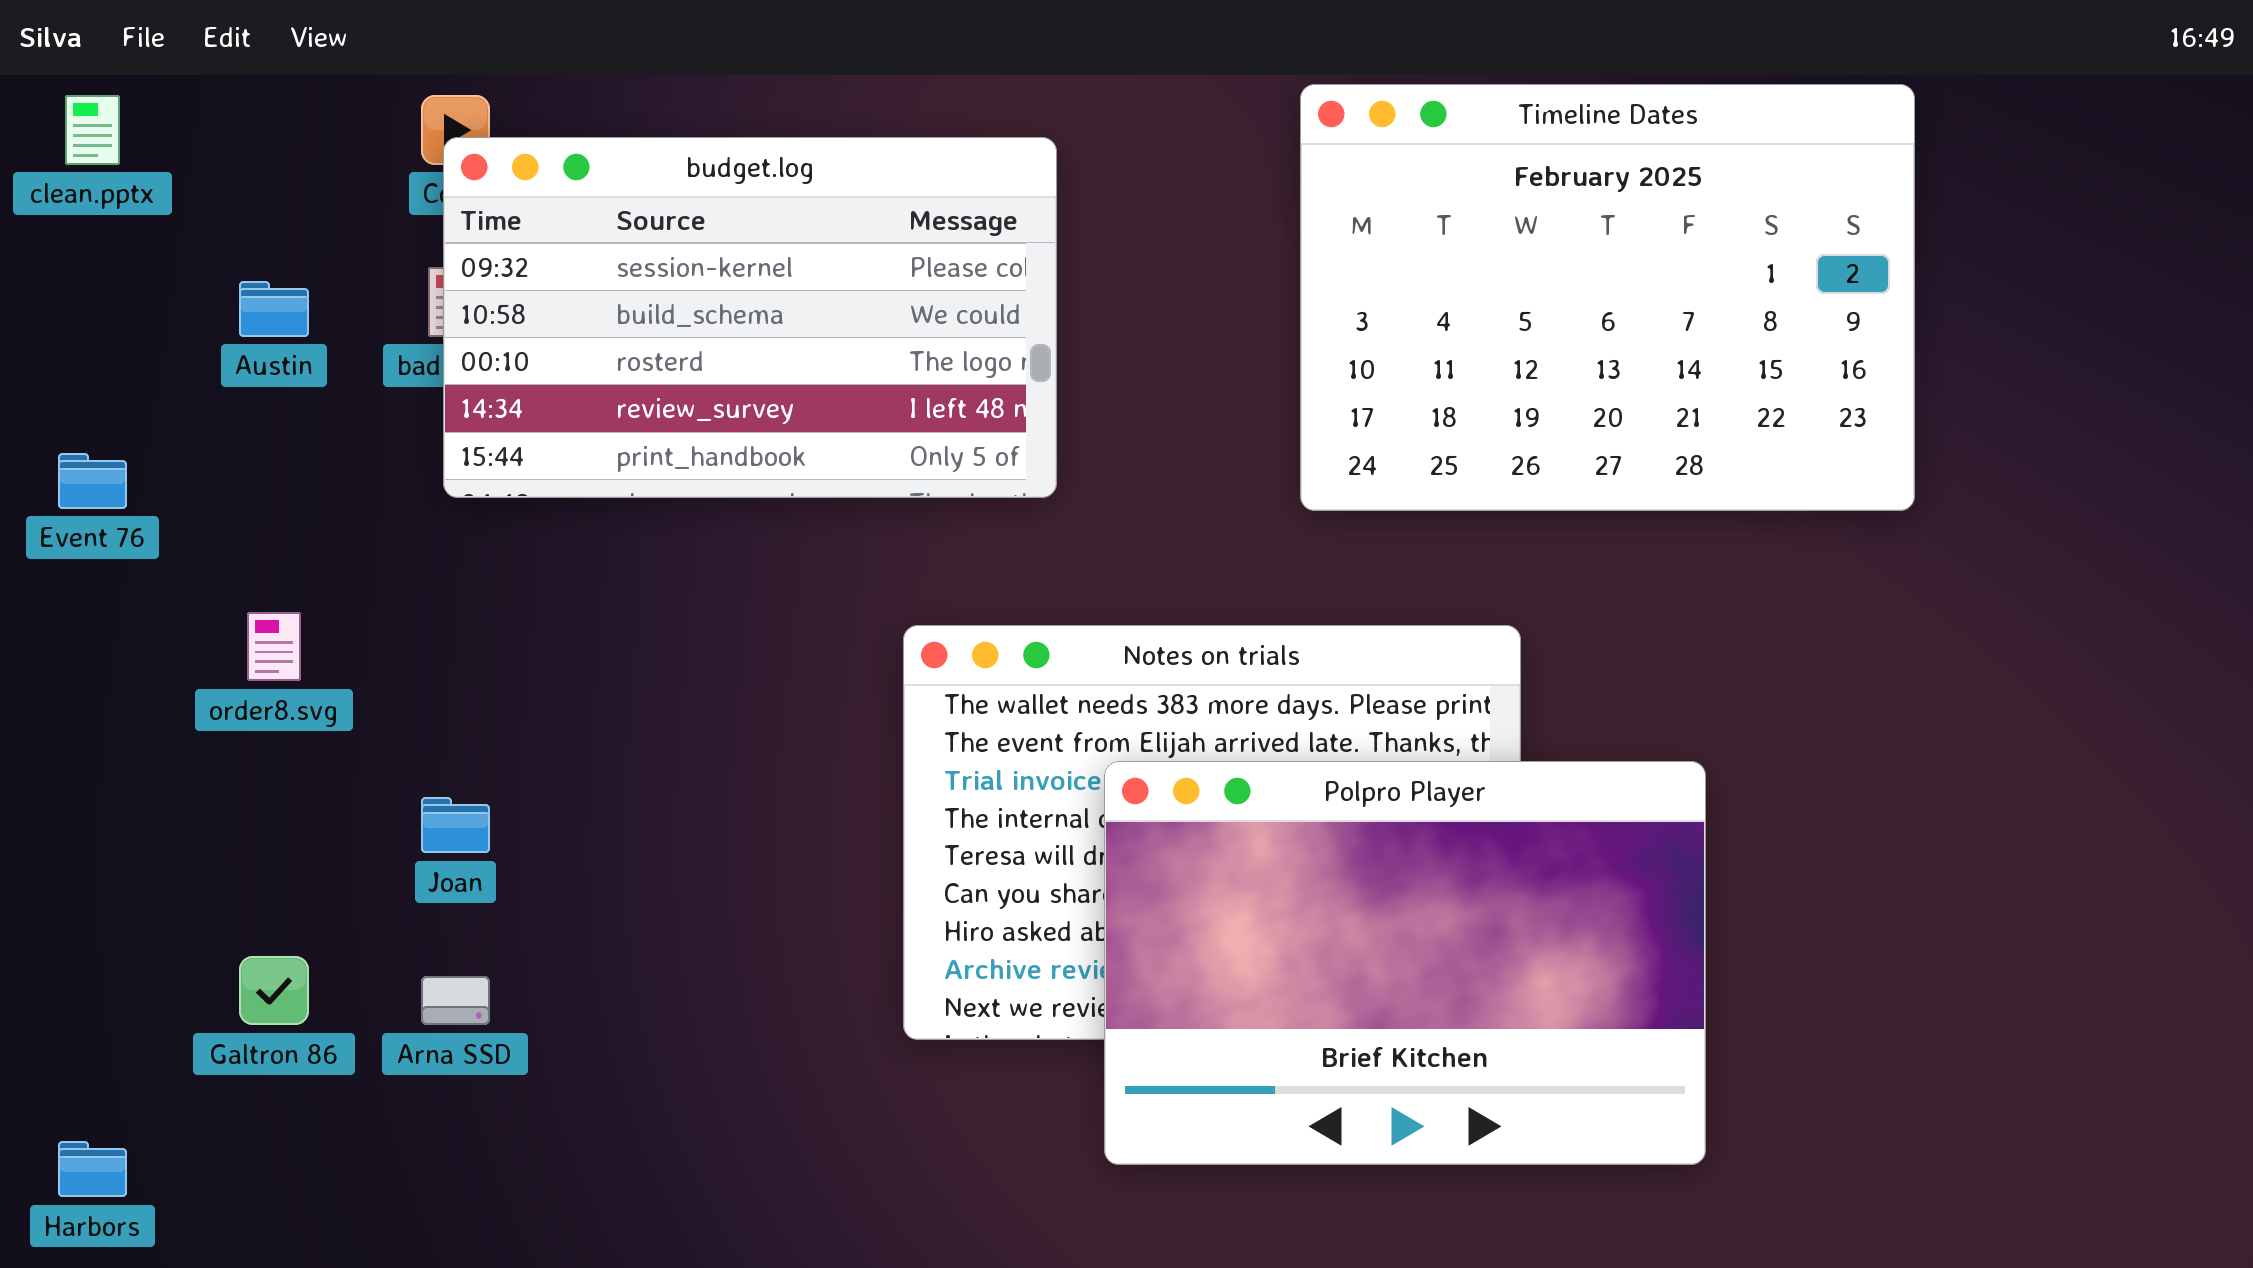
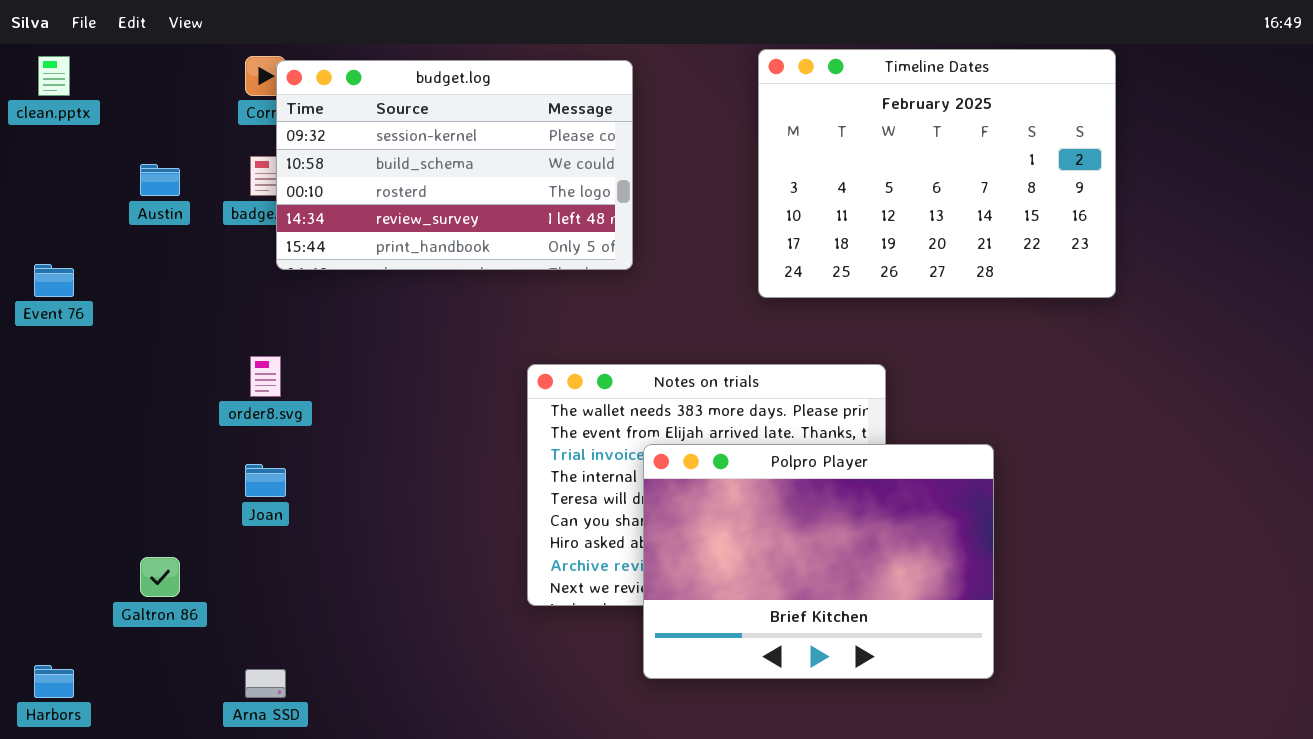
budget.log: [443,137,1057,498] -> [276,60,633,270], moved
order8.svg: [247,612,301,681] -> [250,356,281,397], moved
Arna SSD: [421,976,490,1025] -> [245,669,286,698], moved

